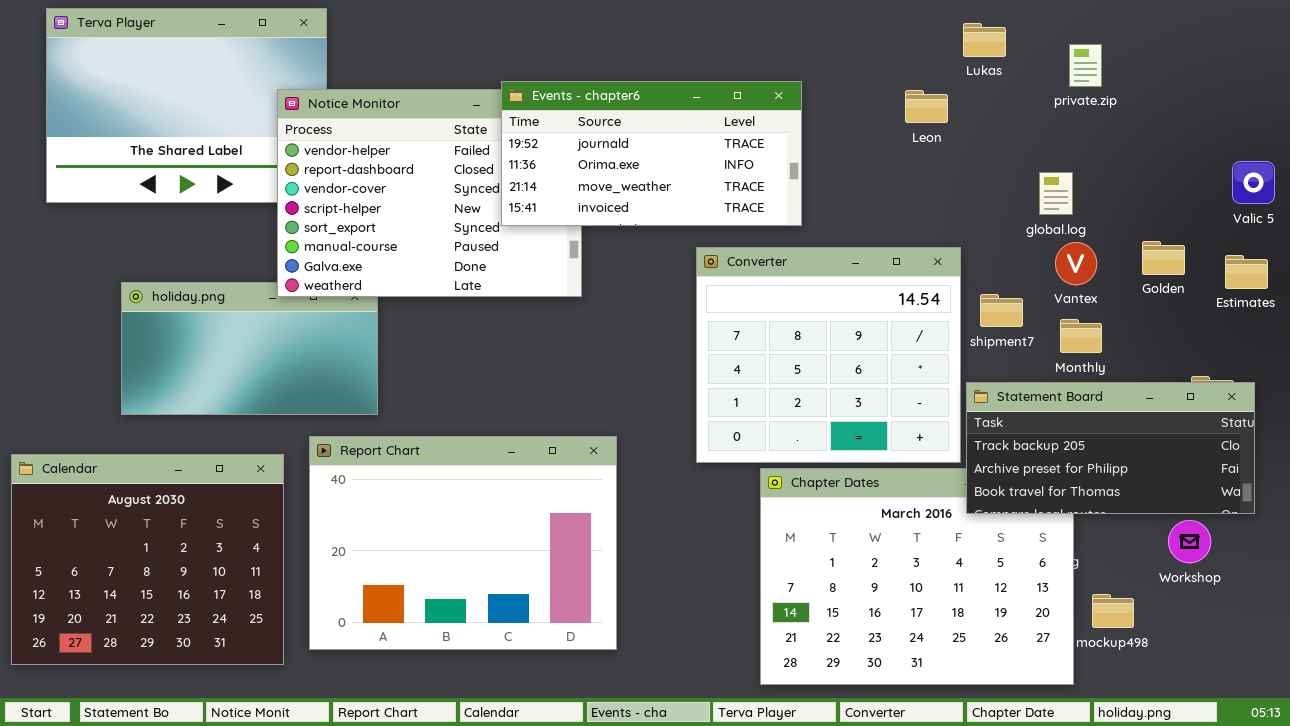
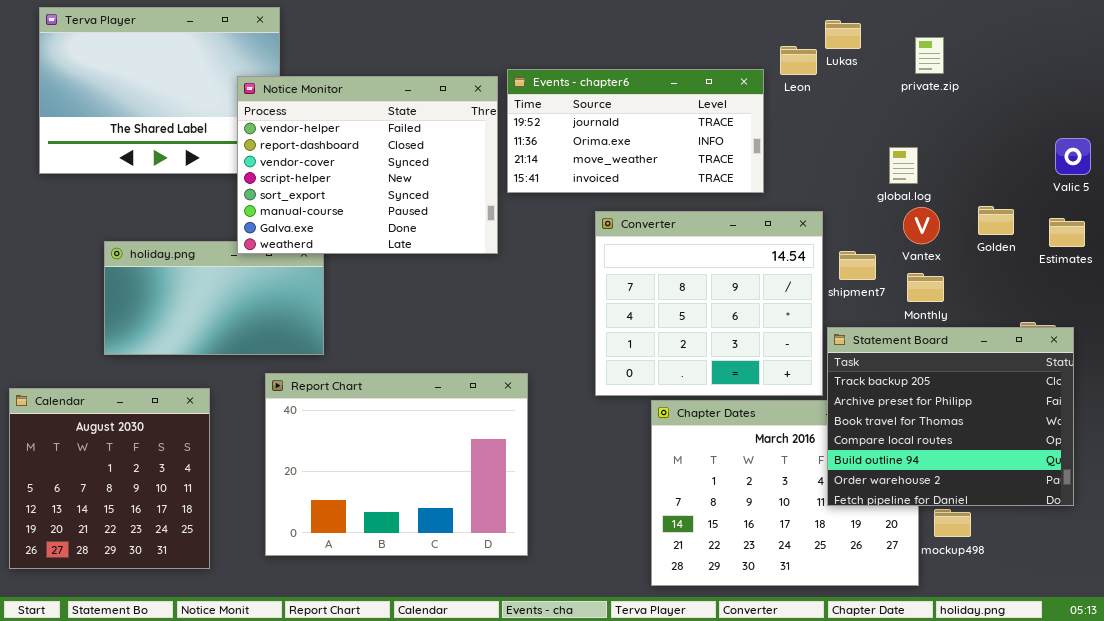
Events - chapter6: [501,81,802,226] -> [507,69,764,193], moved
Leon: [905,90,948,123] -> [780,46,817,75], moved
Statement Board: [966,382,1255,514] -> [827,327,1074,506], resized
Calendar: [11,454,284,665] -> [9,388,210,569], resized

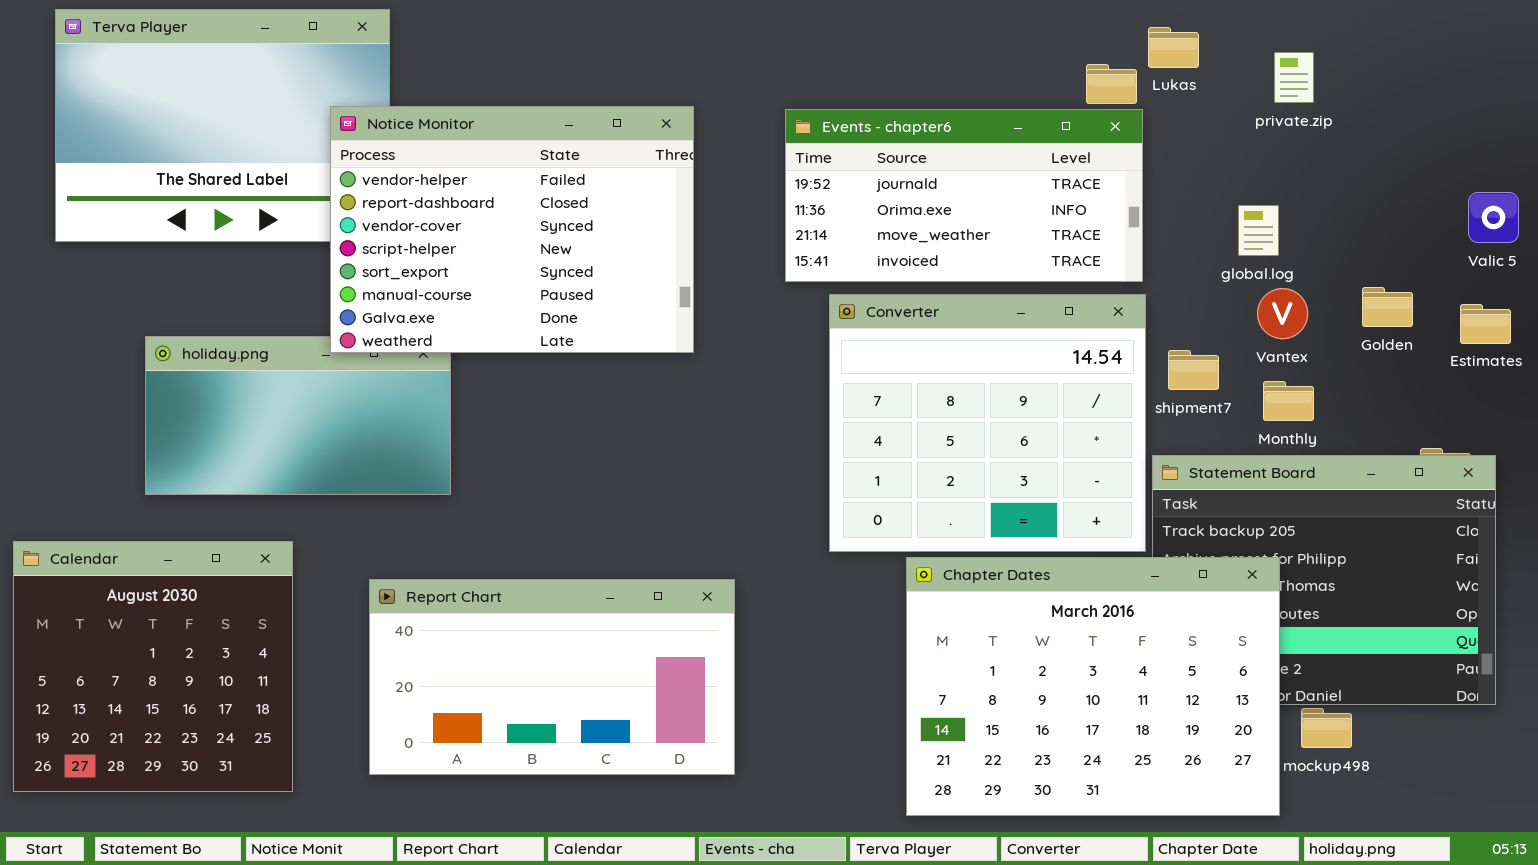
Events - chapter6: [507,69,764,193] -> [785,109,1143,282], moved
Report Chart: [265,373,528,556] -> [369,579,735,775], resized
Chapter Dates: [651,400,919,586] -> [906,557,1280,816], raised

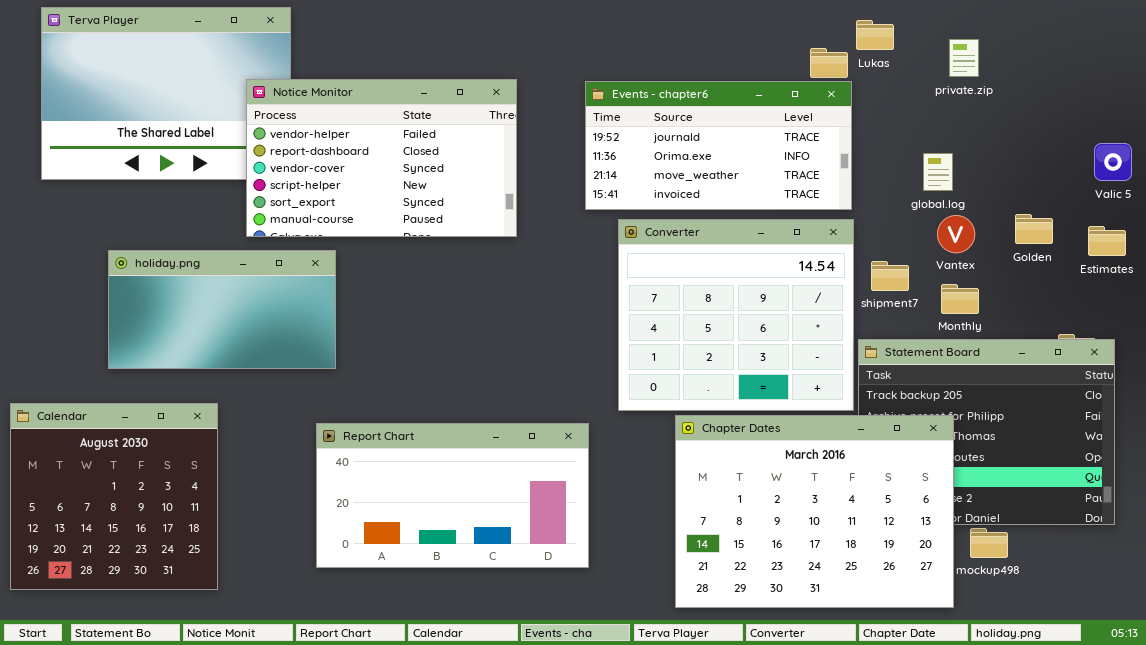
Notice Monitor: [330,106,694,353] -> [246,79,517,237], resized
Report Chart: [369,579,735,775] -> [316,423,589,568], moved

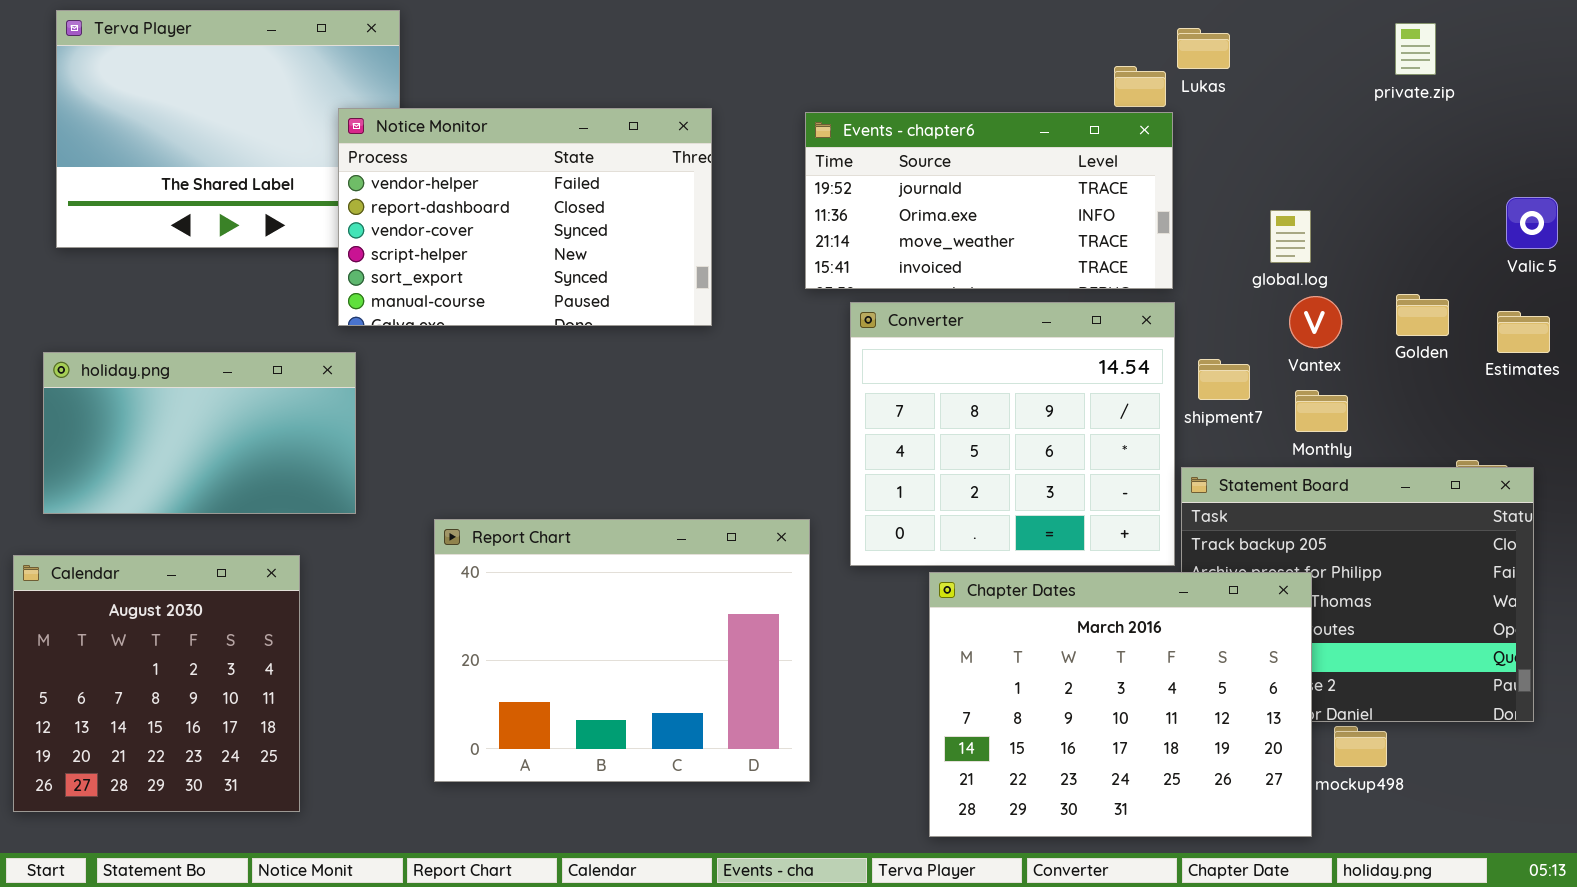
private.zip: [949,39,979,77] -> [1395,23,1436,75], moved
holiday.png: [108,250,336,369] -> [43,352,356,514], moved
Report Chart: [316,423,589,568] -> [434,519,810,782], resized

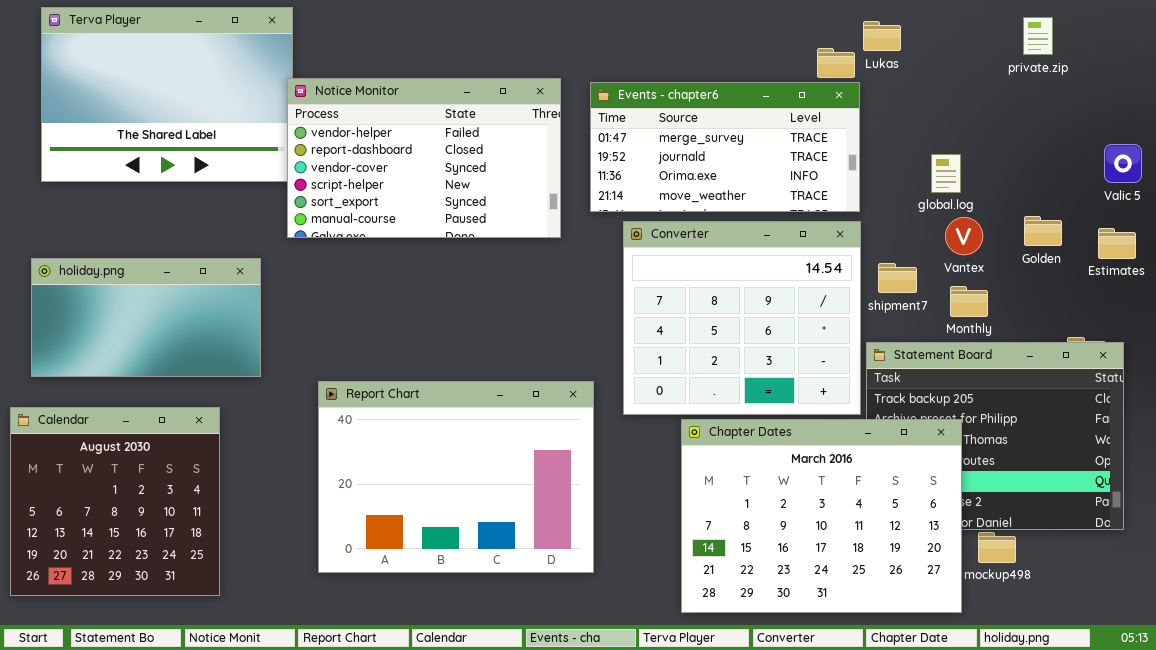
Notice Monitor: [338,108,712,326] -> [287,78,561,238], moved
Events - chapter6: [805,112,1173,289] -> [590,82,860,212], scrolled up 1 row

